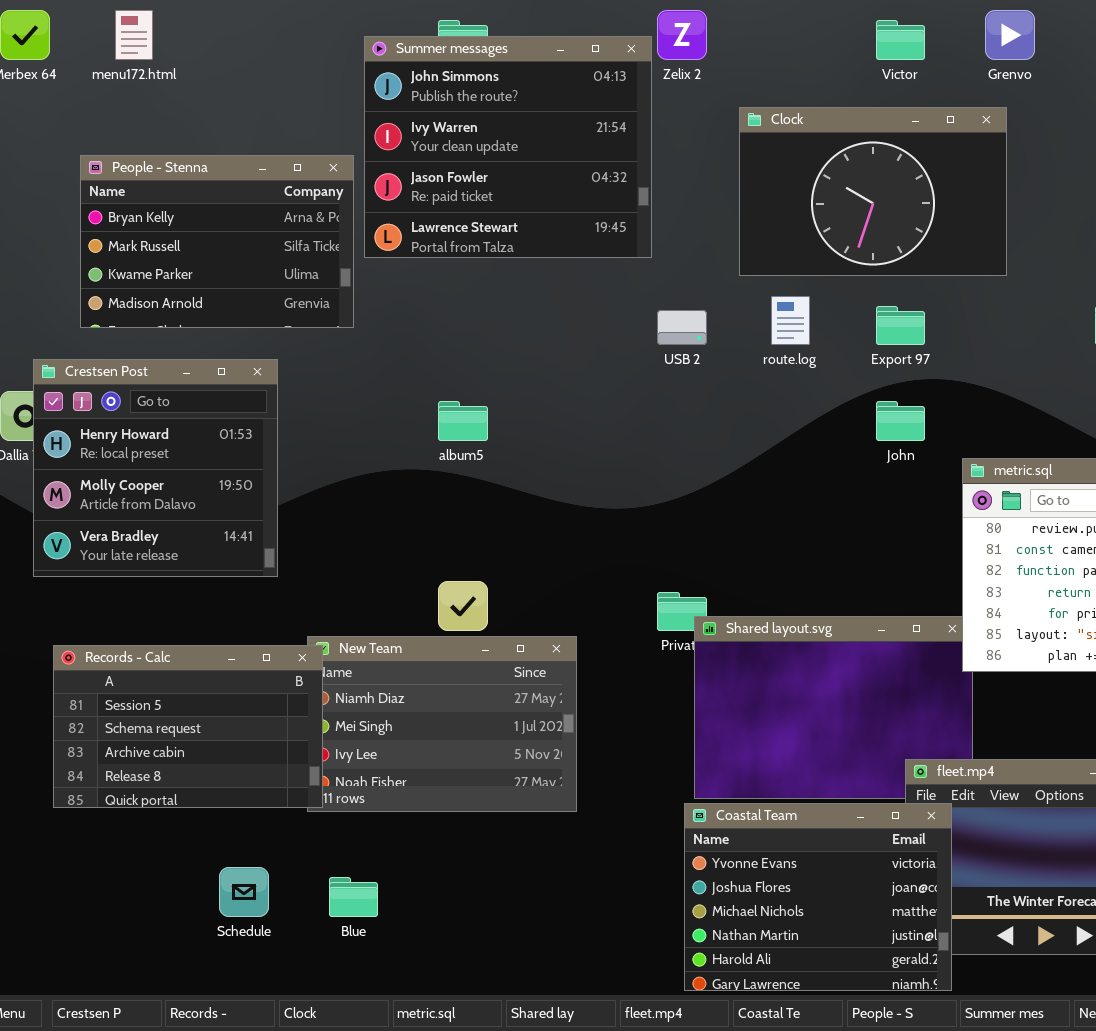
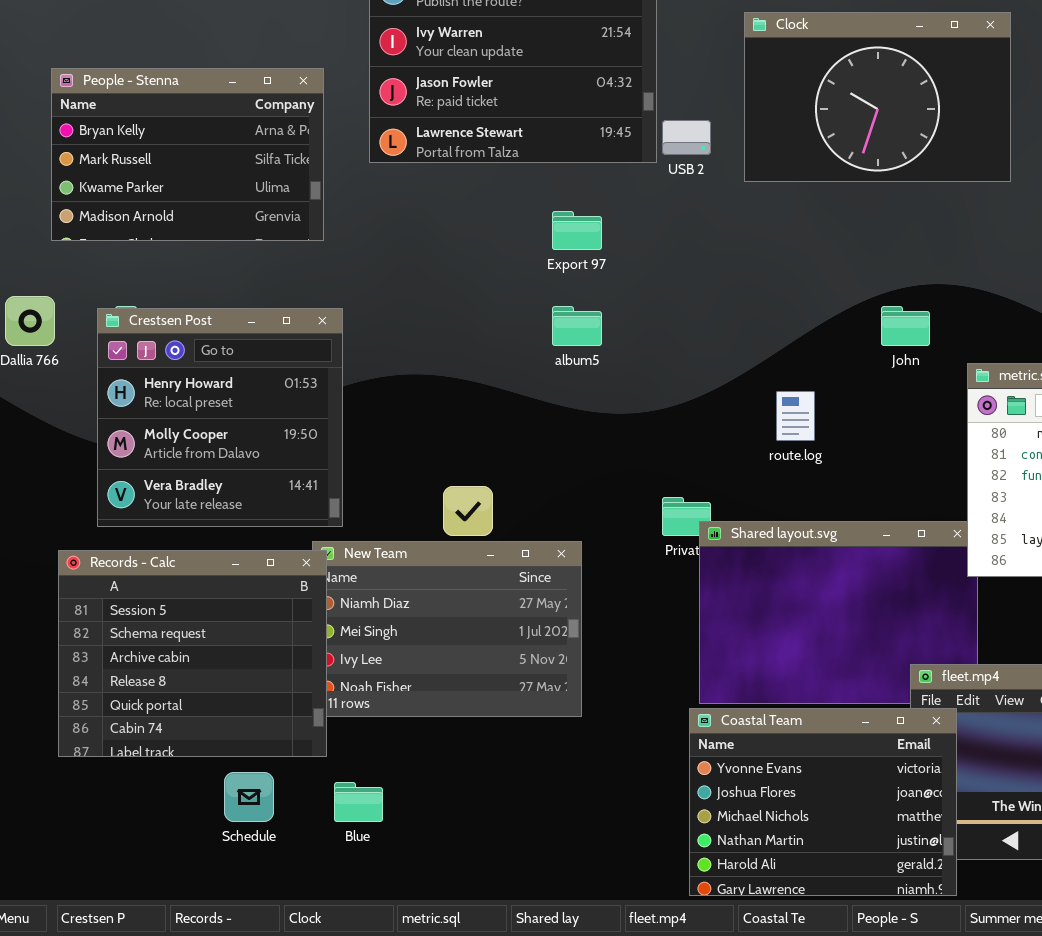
People - Stenna: [80,155,354,328] -> [51,68,324,241], moved
route.log: [771,296,810,345] -> [776,391,815,441], moved
Export 97: [876,306,925,345] -> [552,211,602,250], moved
USB 2: [657,310,707,345] -> [662,120,711,155], moved
Crestsen Post: [33,359,278,577] -> [97,308,343,527], moved
album5: [438,401,488,441] -> [552,306,602,346], moved
Records - Calc: [53,645,323,808] -> [58,550,327,757], resized

